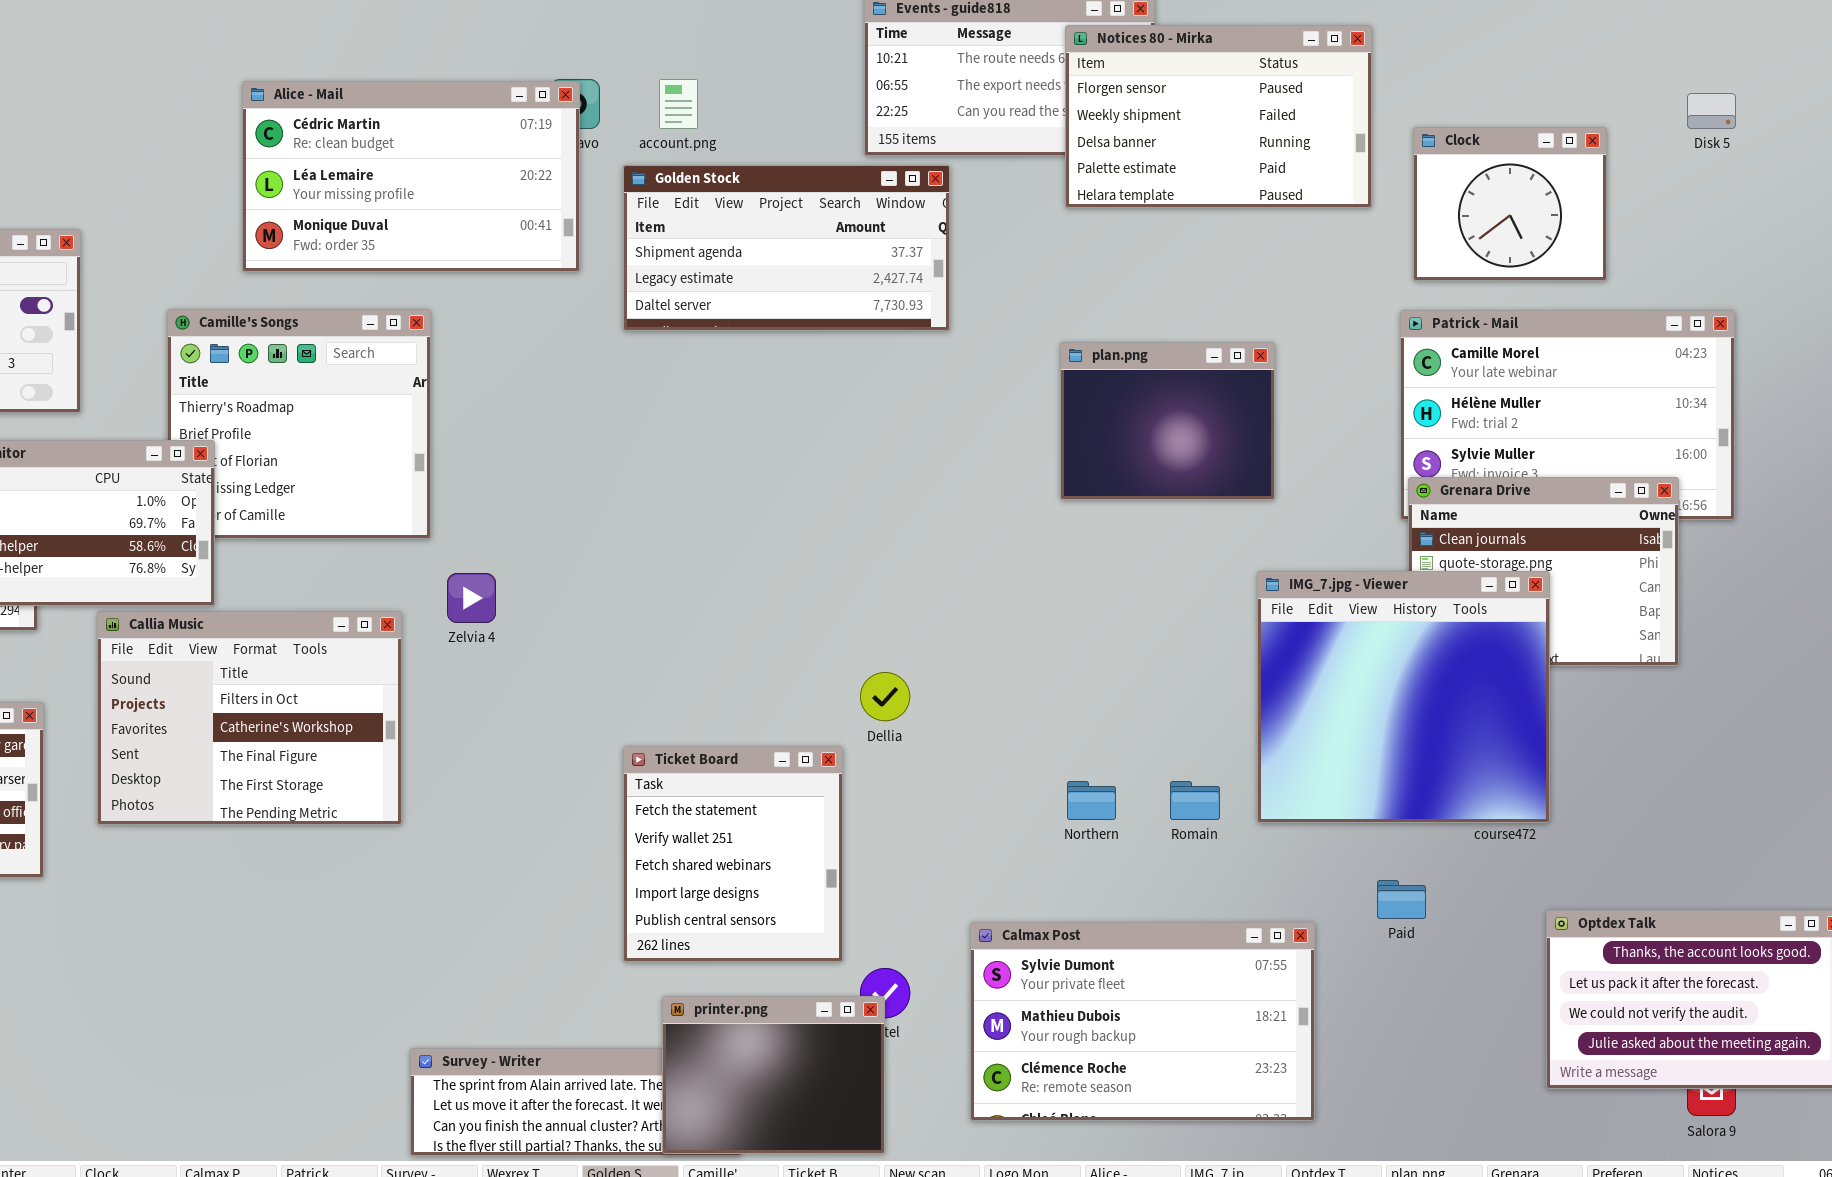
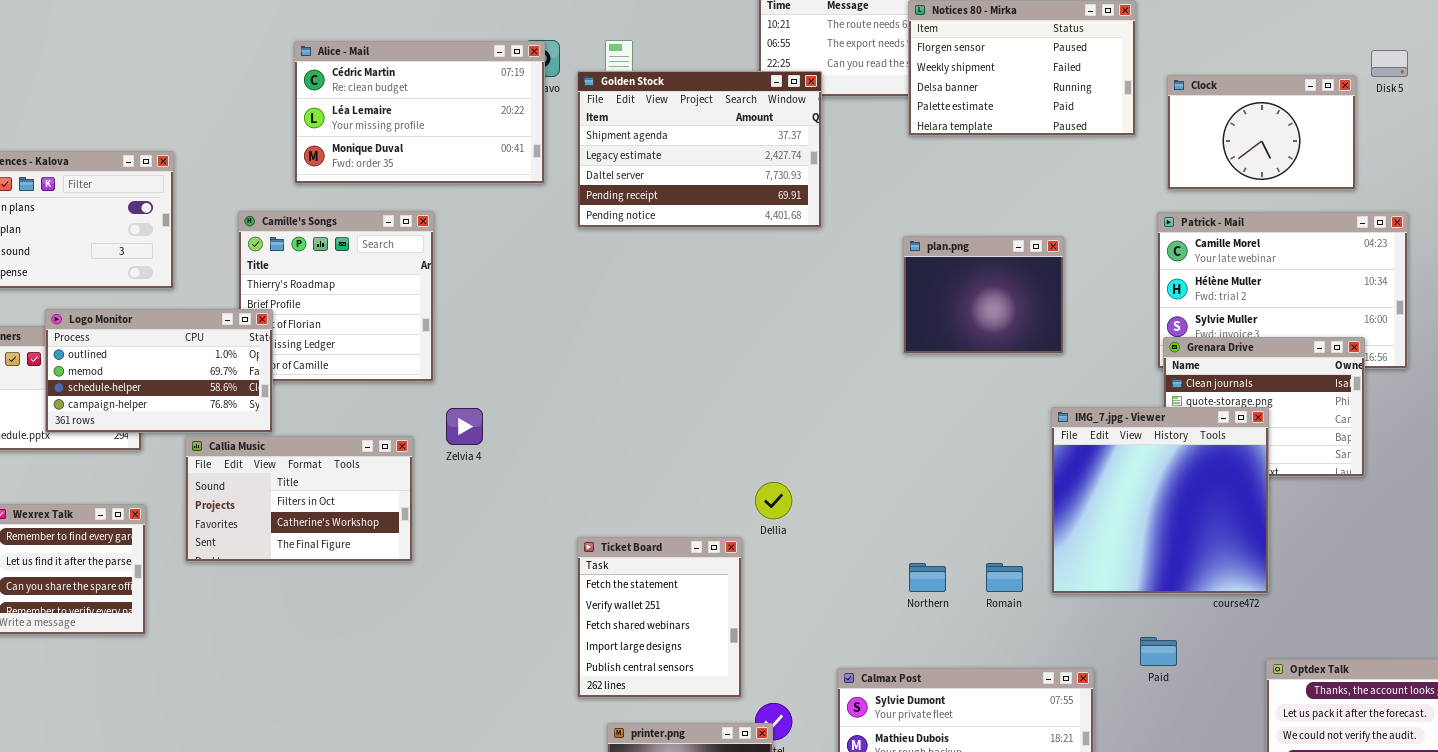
Clock: [1413,127,1607,281] -> [1167,75,1356,190], resized
Golden Stock: [623,165,950,331] -> [577,71,822,228], resized
Callia Music: [97,611,402,825] -> [185,436,413,562], resized

